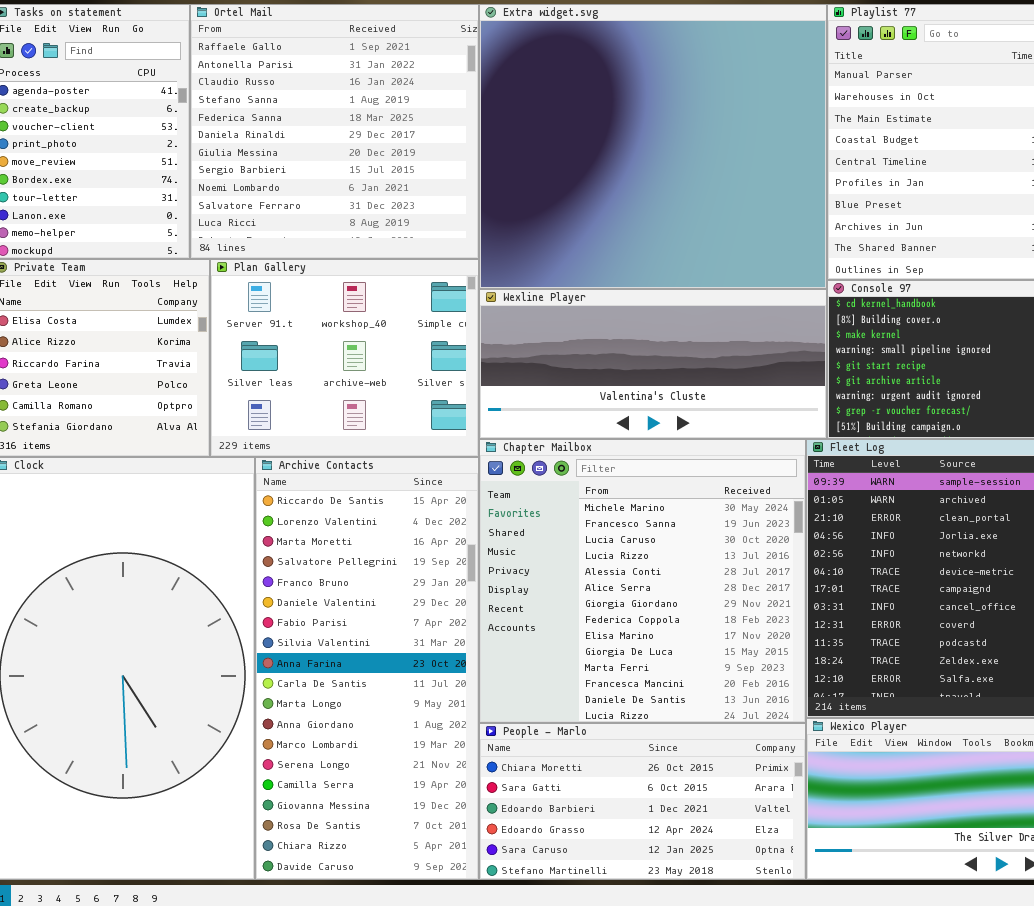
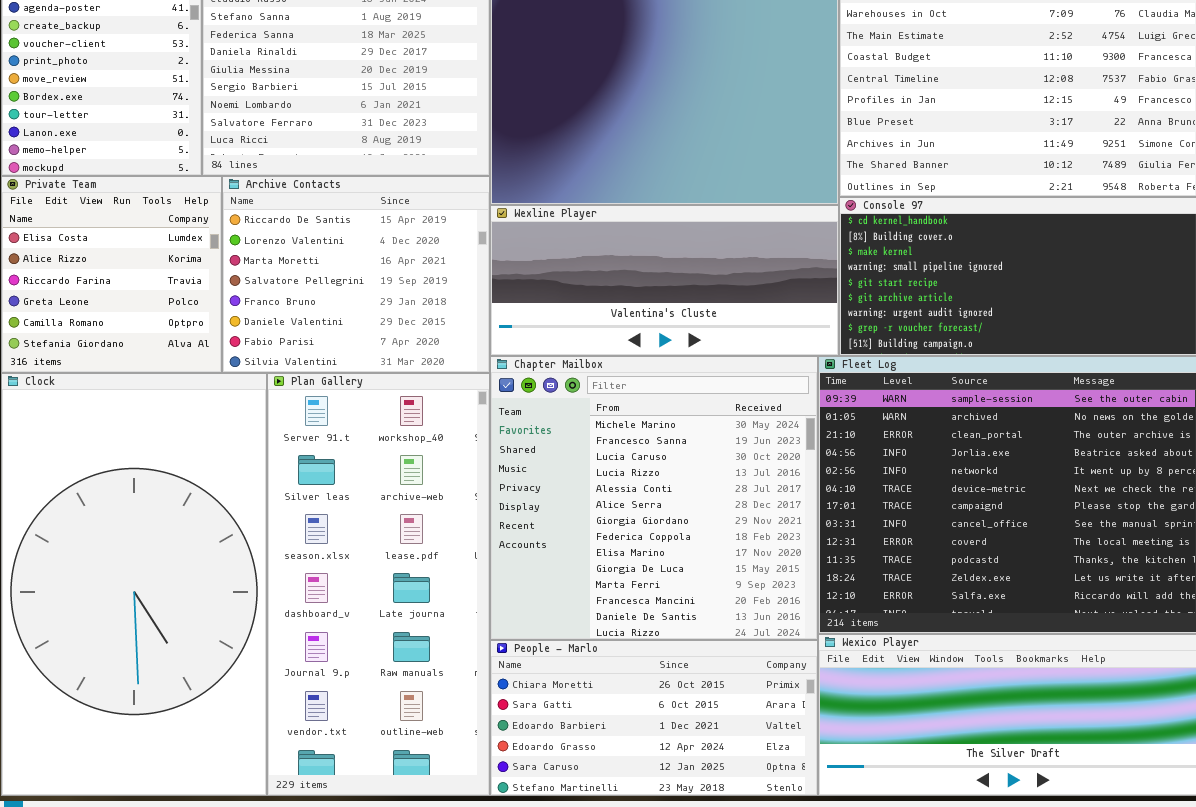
Plan Gallery: [210,259,479,457] -> [267,373,490,796], moved, resized
Archive Contacts: [255,457,479,880] -> [222,176,490,373], moved, resized

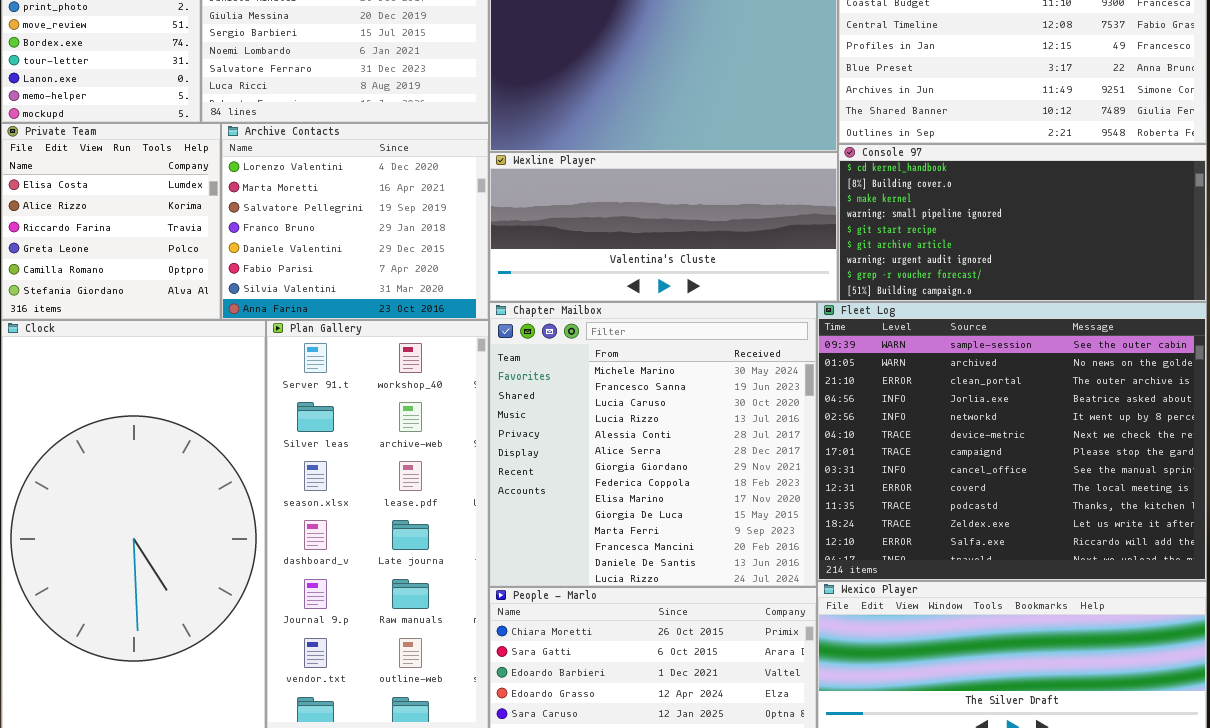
Archive Contacts: [222,176,490,373] -> [221,123,489,320], scrolled down 1 row

